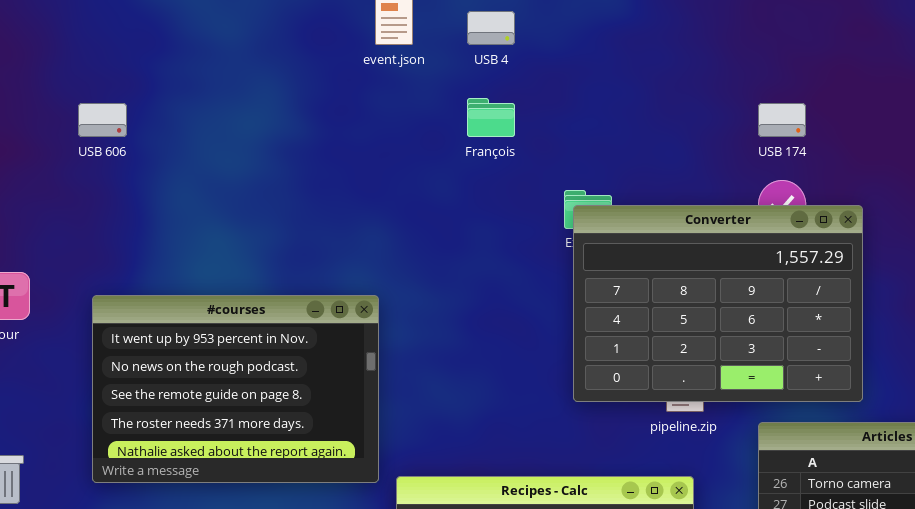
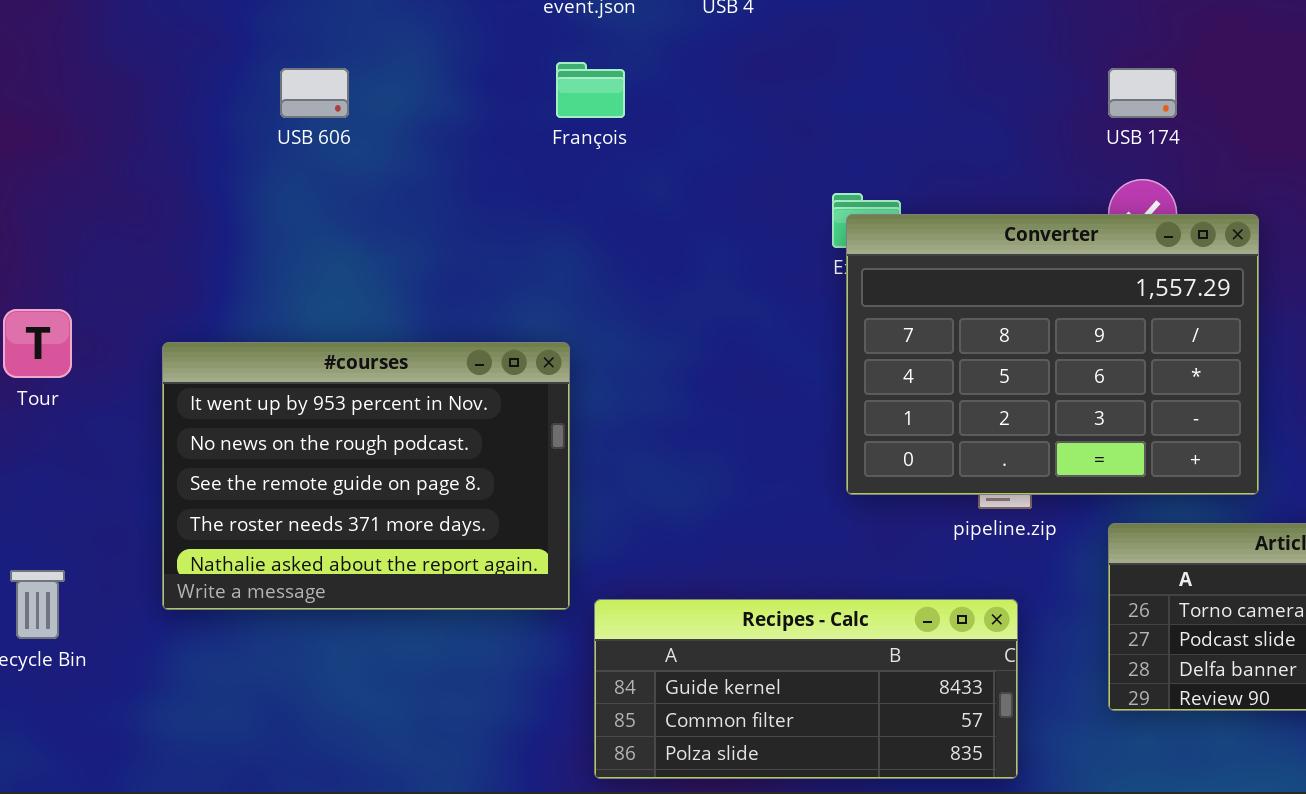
François: [467,98,515,137] -> [556,62,625,118], moved
USB 606: [78,103,127,137] -> [280,68,349,118], moved

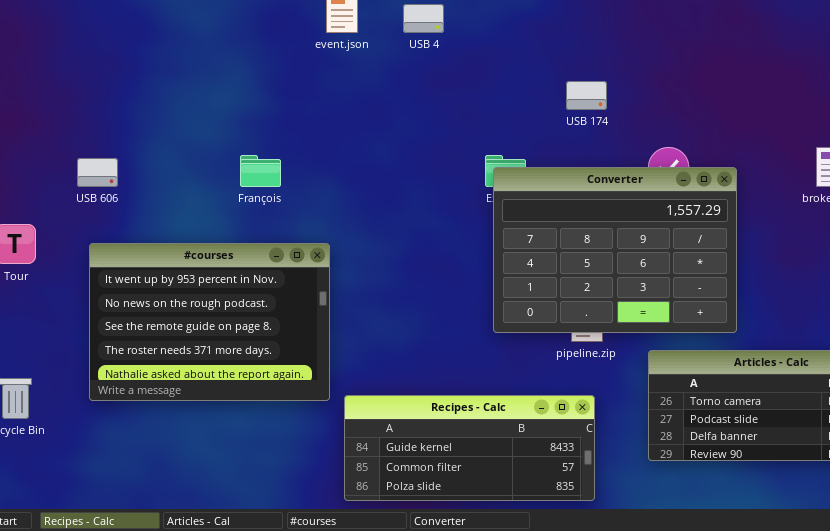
François: [556,62,625,118] -> [240,155,281,187], moved
USB 606: [280,68,349,118] -> [77,158,118,187], moved
USB 174: [1108,68,1177,118] -> [566,81,607,110], moved

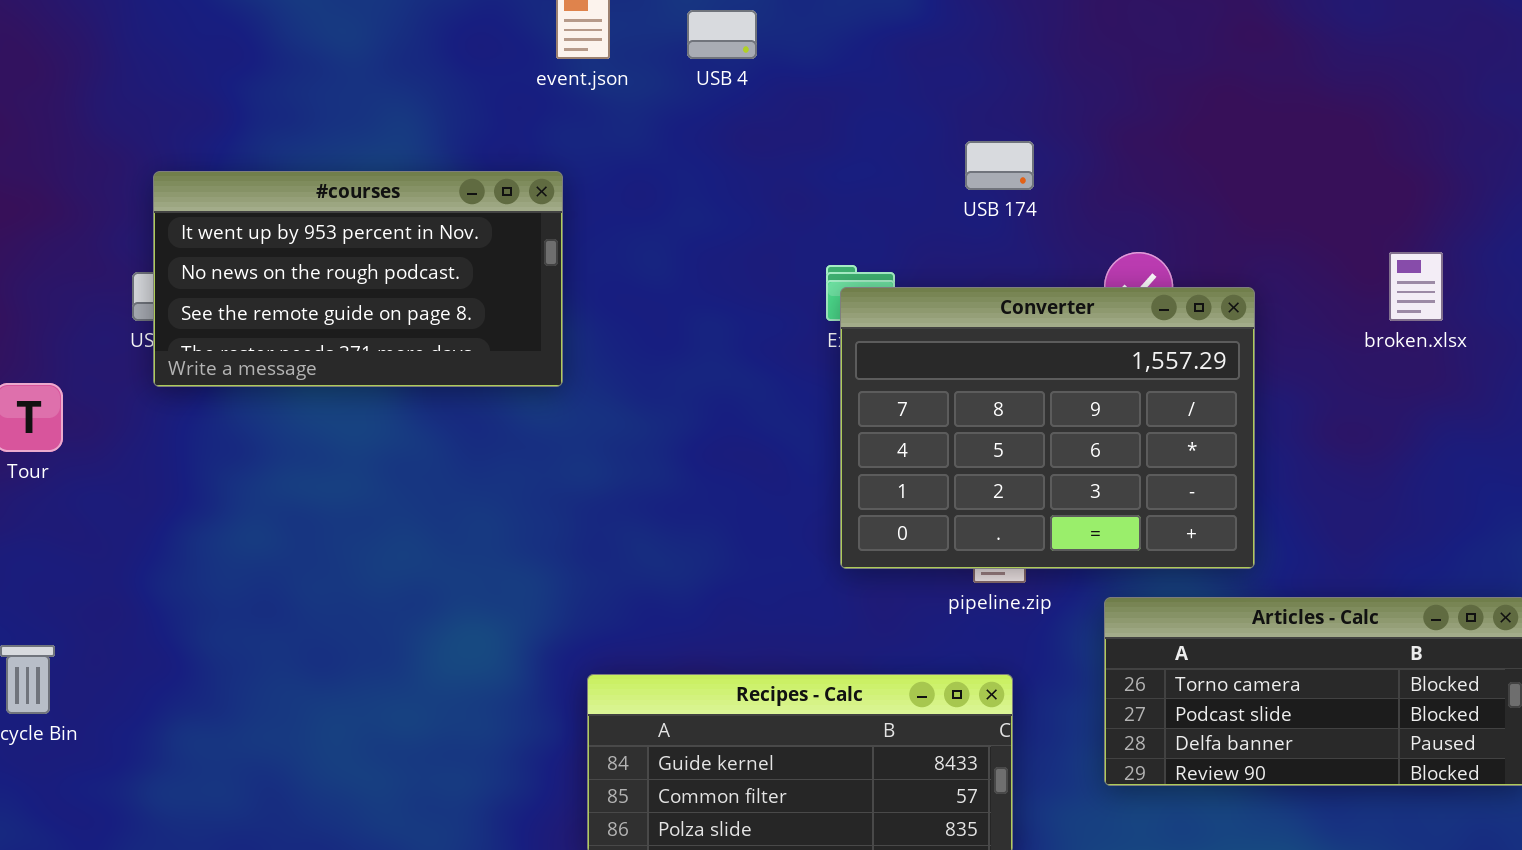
#courses: [89,243,330,401] -> [153,171,563,387], moved, resized

